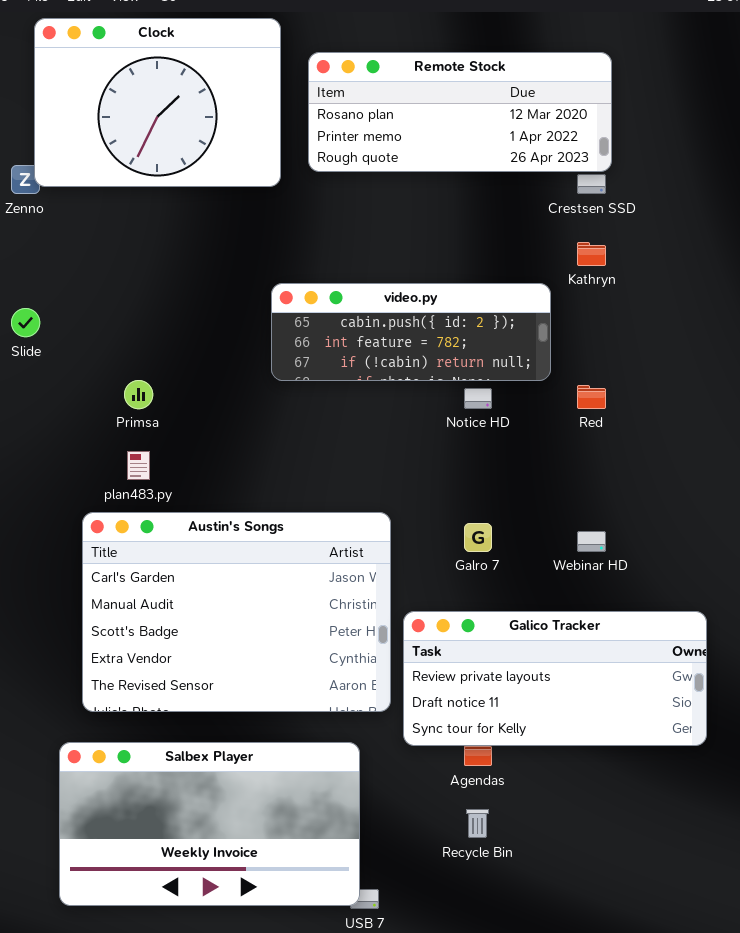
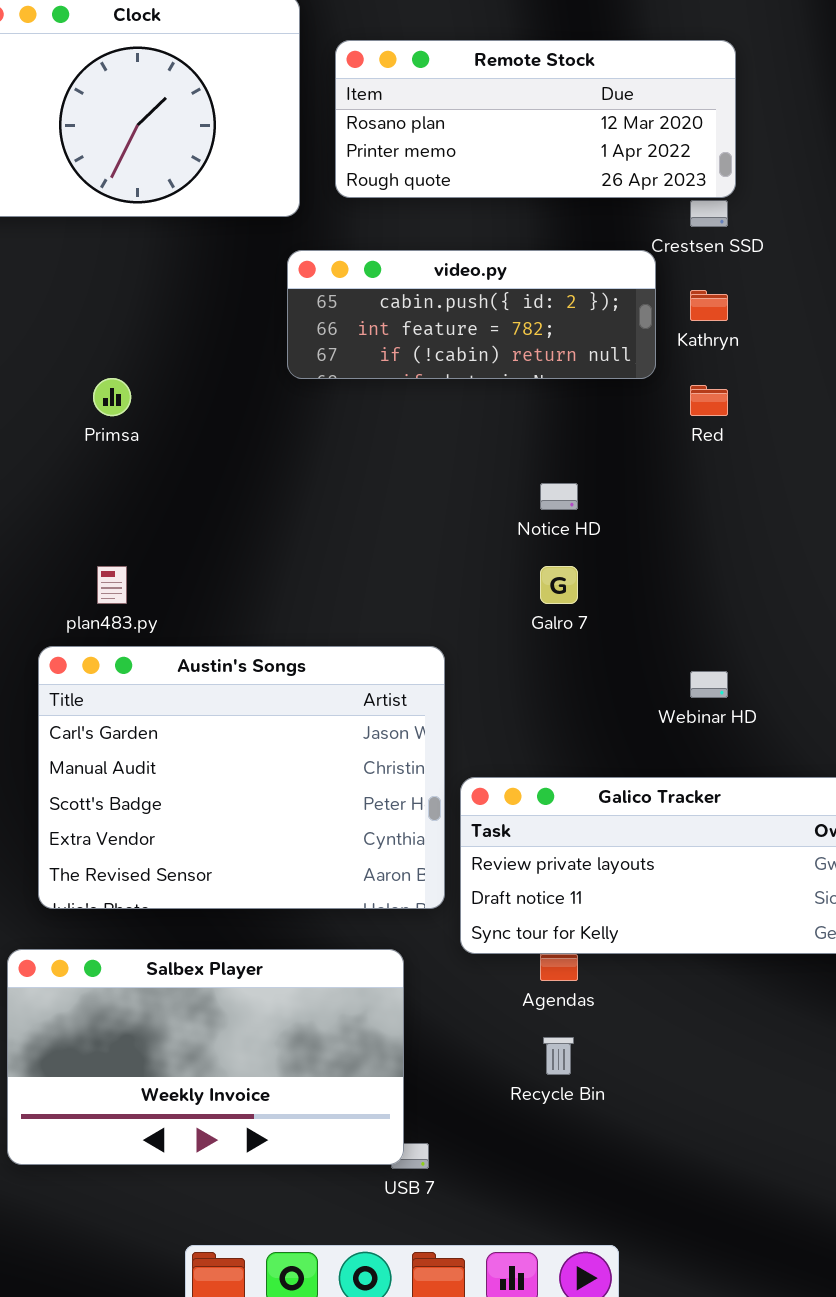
video.py: [271,283,551,381] -> [287,250,656,379], moved
Primsa: [124,380,153,409] -> [93,378,131,416], moved
Red: [577,385,606,409] -> [690,385,728,416], moved
Galro 7: [464,523,492,552] -> [540,566,578,604], moved

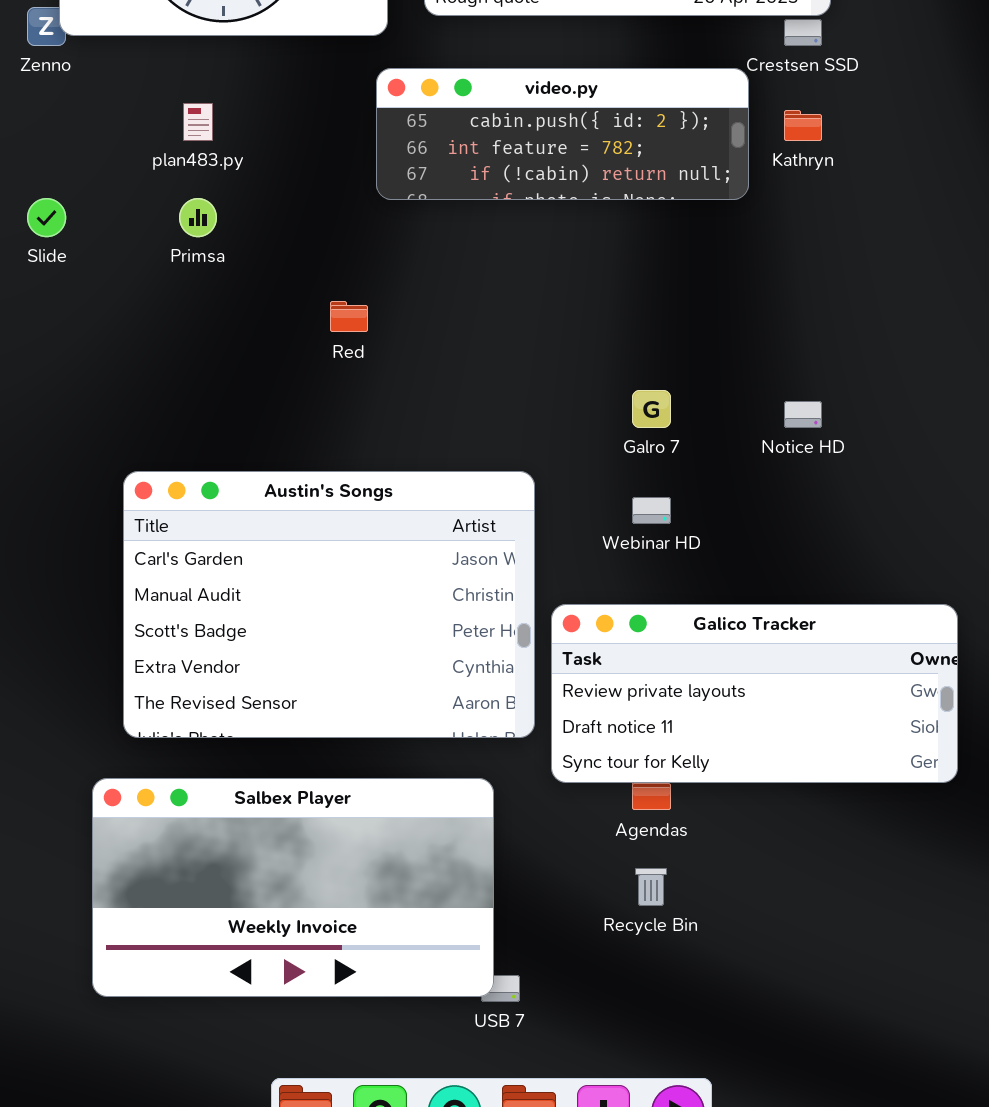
Red: [690,385,728,416] -> [330,301,368,332], moved
Notice HD: [540,483,578,510] -> [784,401,822,428], moved
plan483.py: [97,566,127,604] -> [183,103,213,141], moved
Webinar HD: [690,671,728,698] -> [632,497,671,524], moved

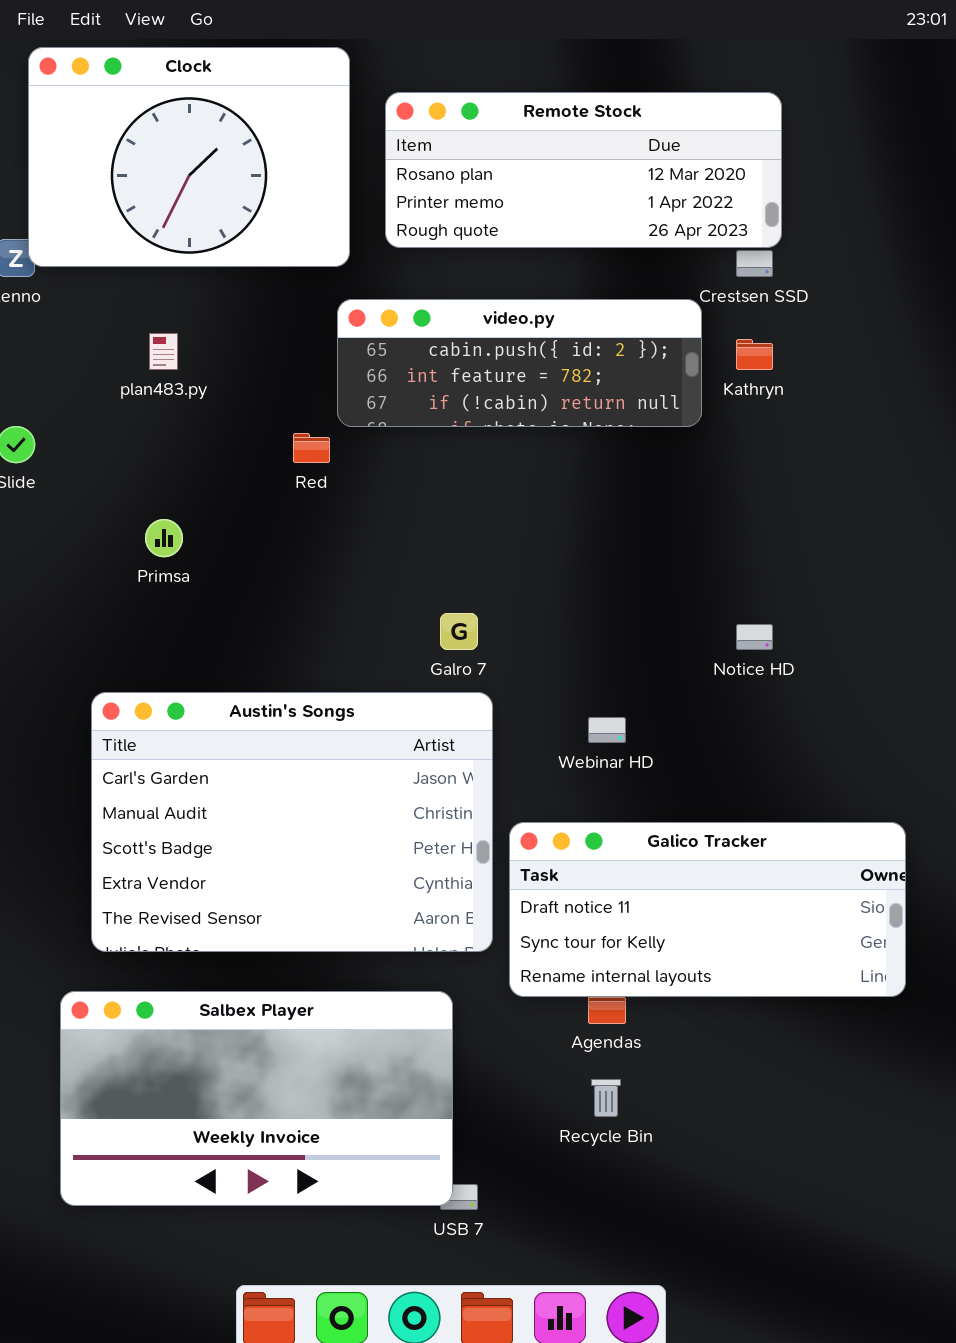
Primsa: [179,198,217,237] -> [145,519,183,557], moved
Red: [330,301,368,332] -> [293,433,330,463], moved
Galro 7: [632,390,671,428] -> [440,613,478,650], moved
Galico Tracker: [551,604,958,783] -> [509,822,906,997], scrolled down 1 row

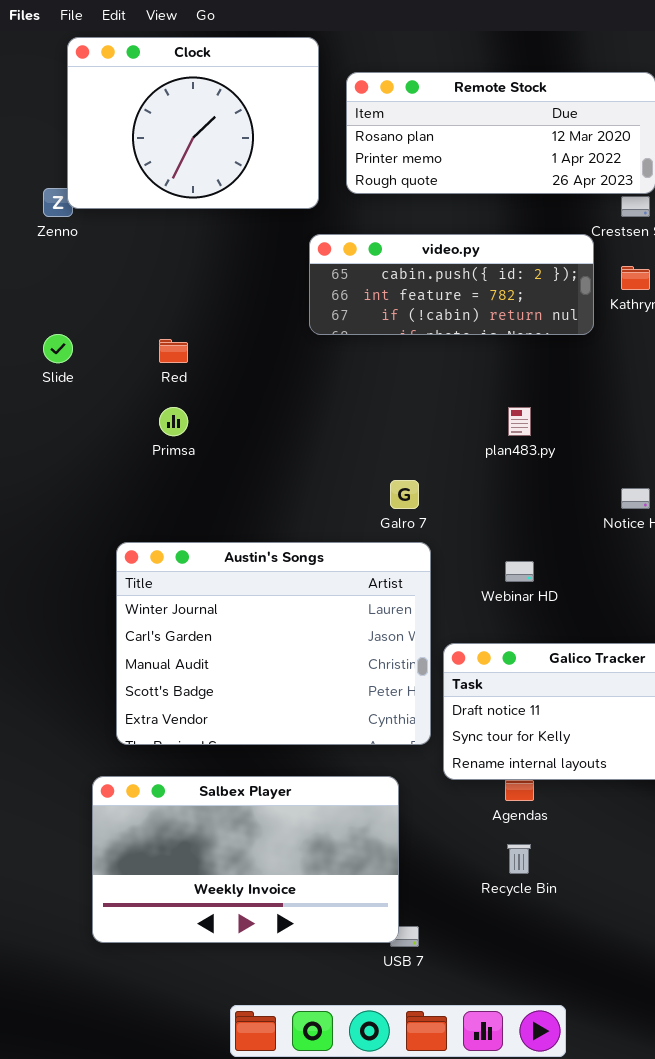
plan483.py: [149,333,178,370] -> [508,407,531,436], moved
Red: [293,433,330,463] -> [159,339,188,363], moved
Austin's Songs: [91,692,493,952] -> [116,542,431,745], scrolled up 1 row

